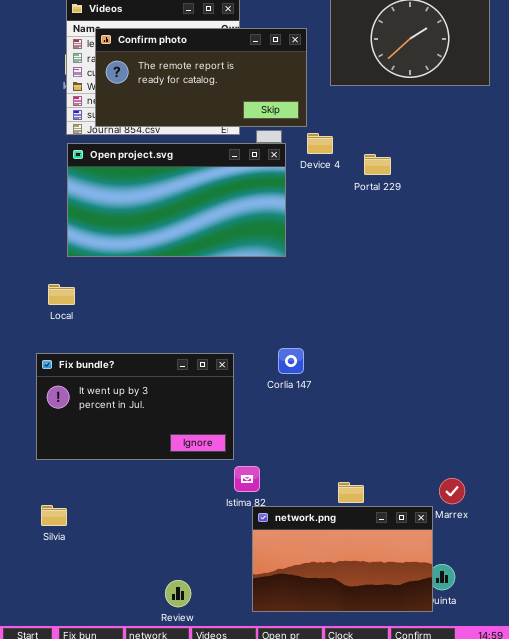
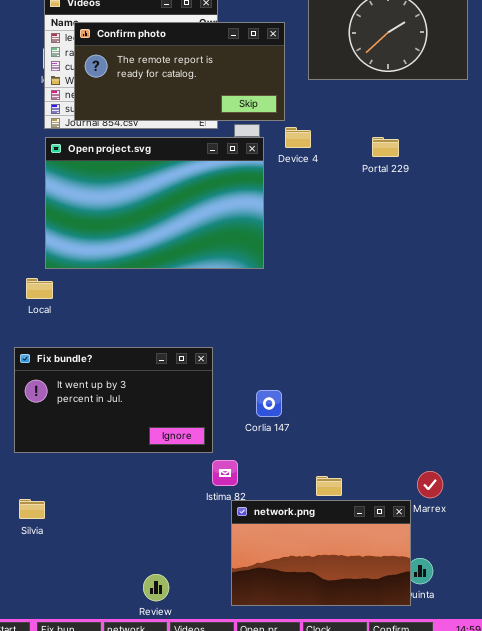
Open project.svg: [67,143,286,257] -> [45,137,264,269], resized
Portal 229: [364,154,391,175] -> [372,137,399,157], moved
Corlia 147: [278,348,304,374] -> [256,390,282,417], moved

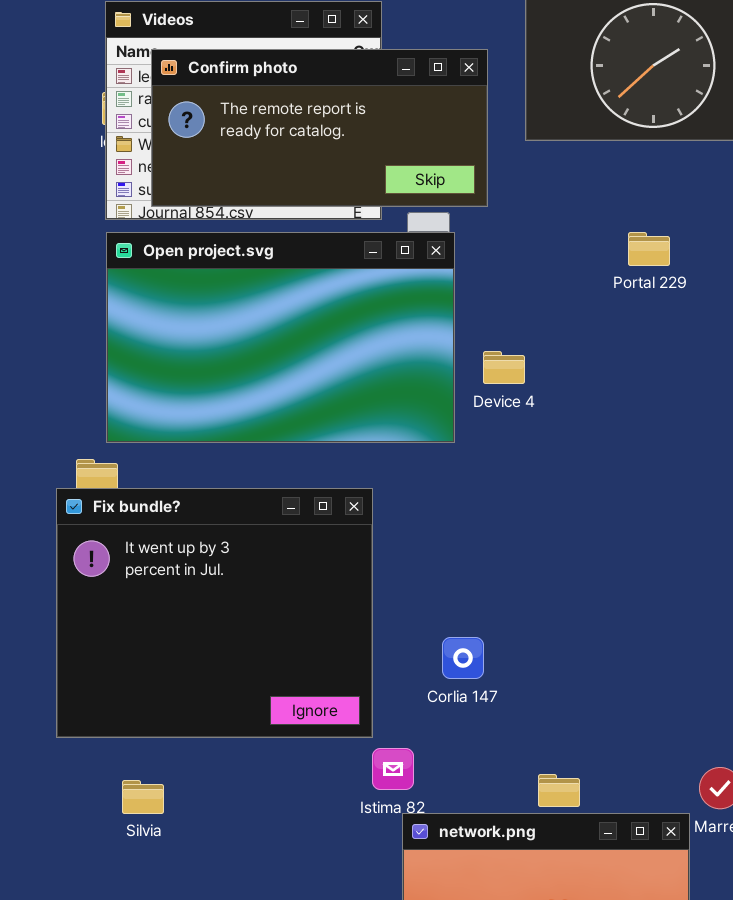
Device 4: [285,127,311,148] -> [483,351,525,384], moved
Fix bundle?: [14,347,213,453] -> [56,488,373,738], resized
Silvia: [19,499,45,519] -> [122,780,164,814], moved

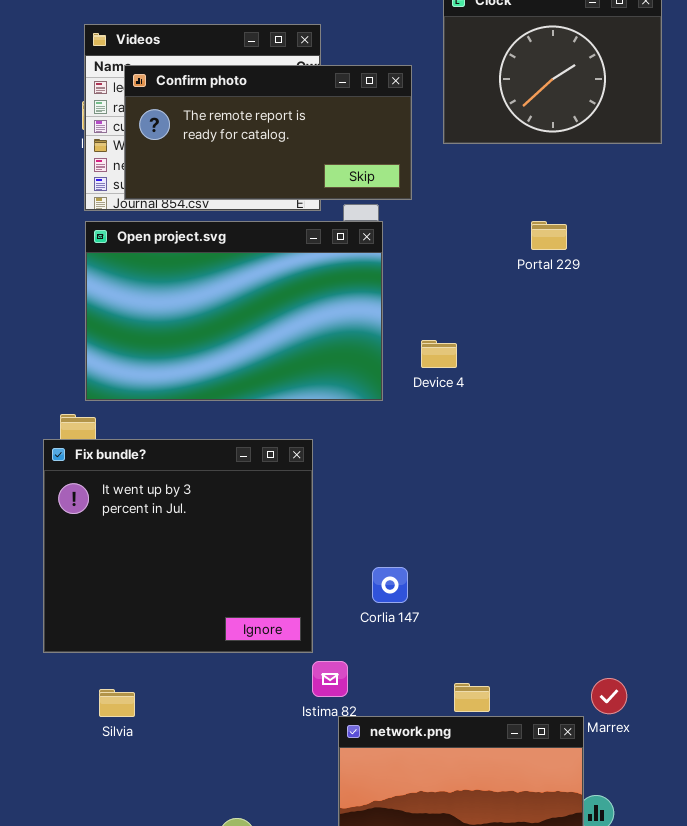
Device 4: [483,351,525,384] -> [421,340,457,368], moved

